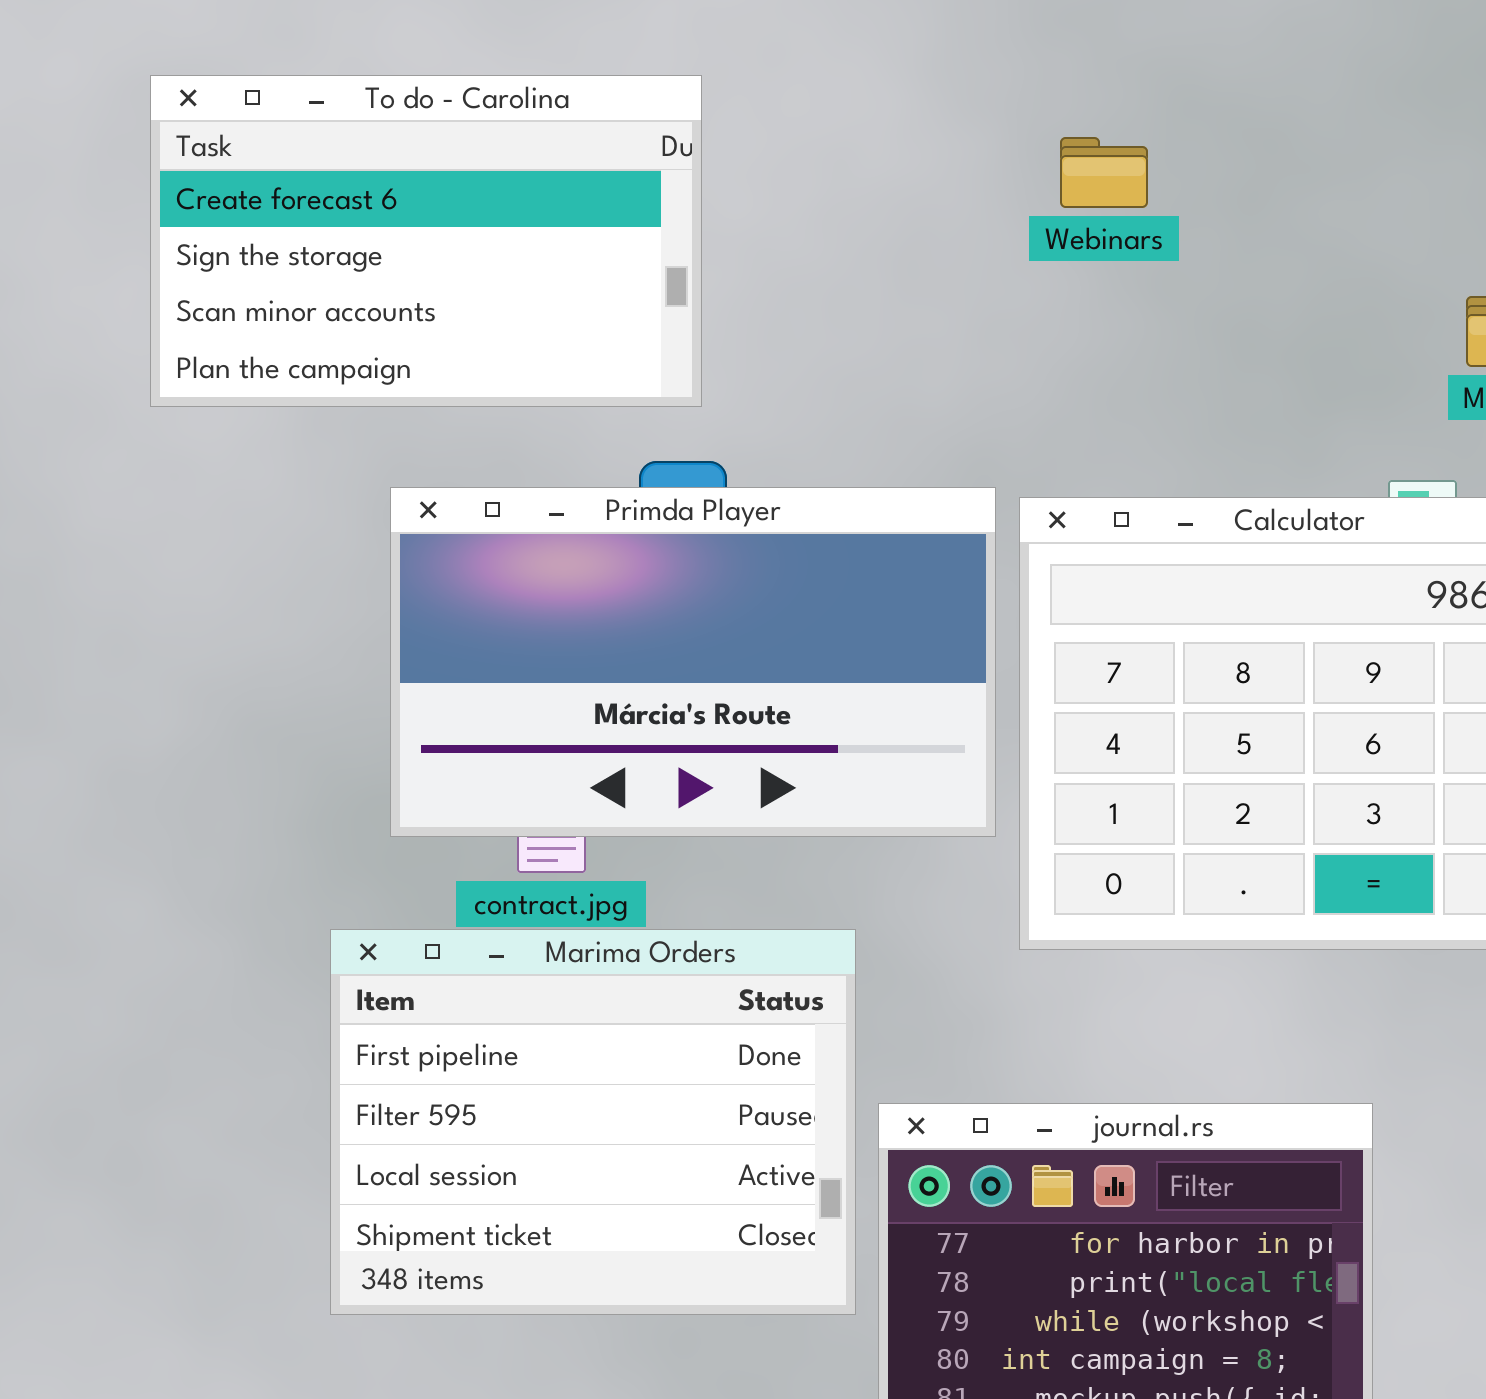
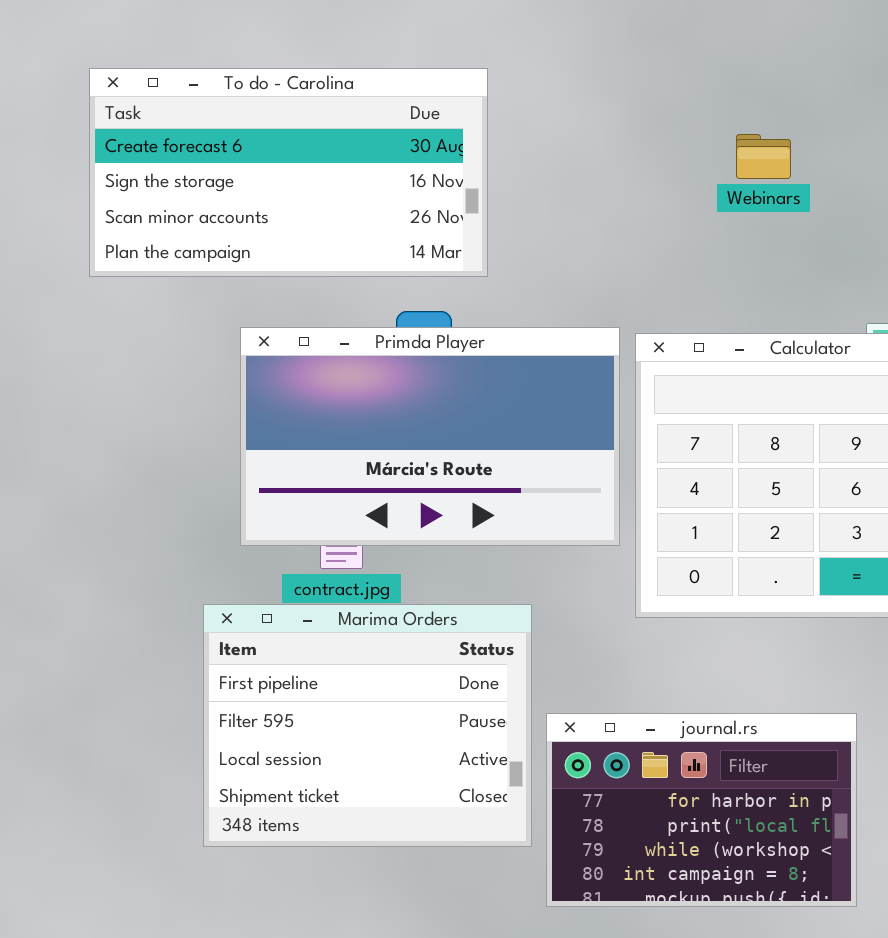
To do - Carolina: [150,75,702,407] -> [89,68,488,277], resized
Webinars: [1060,137,1148,208] -> [736,134,791,179], moved

